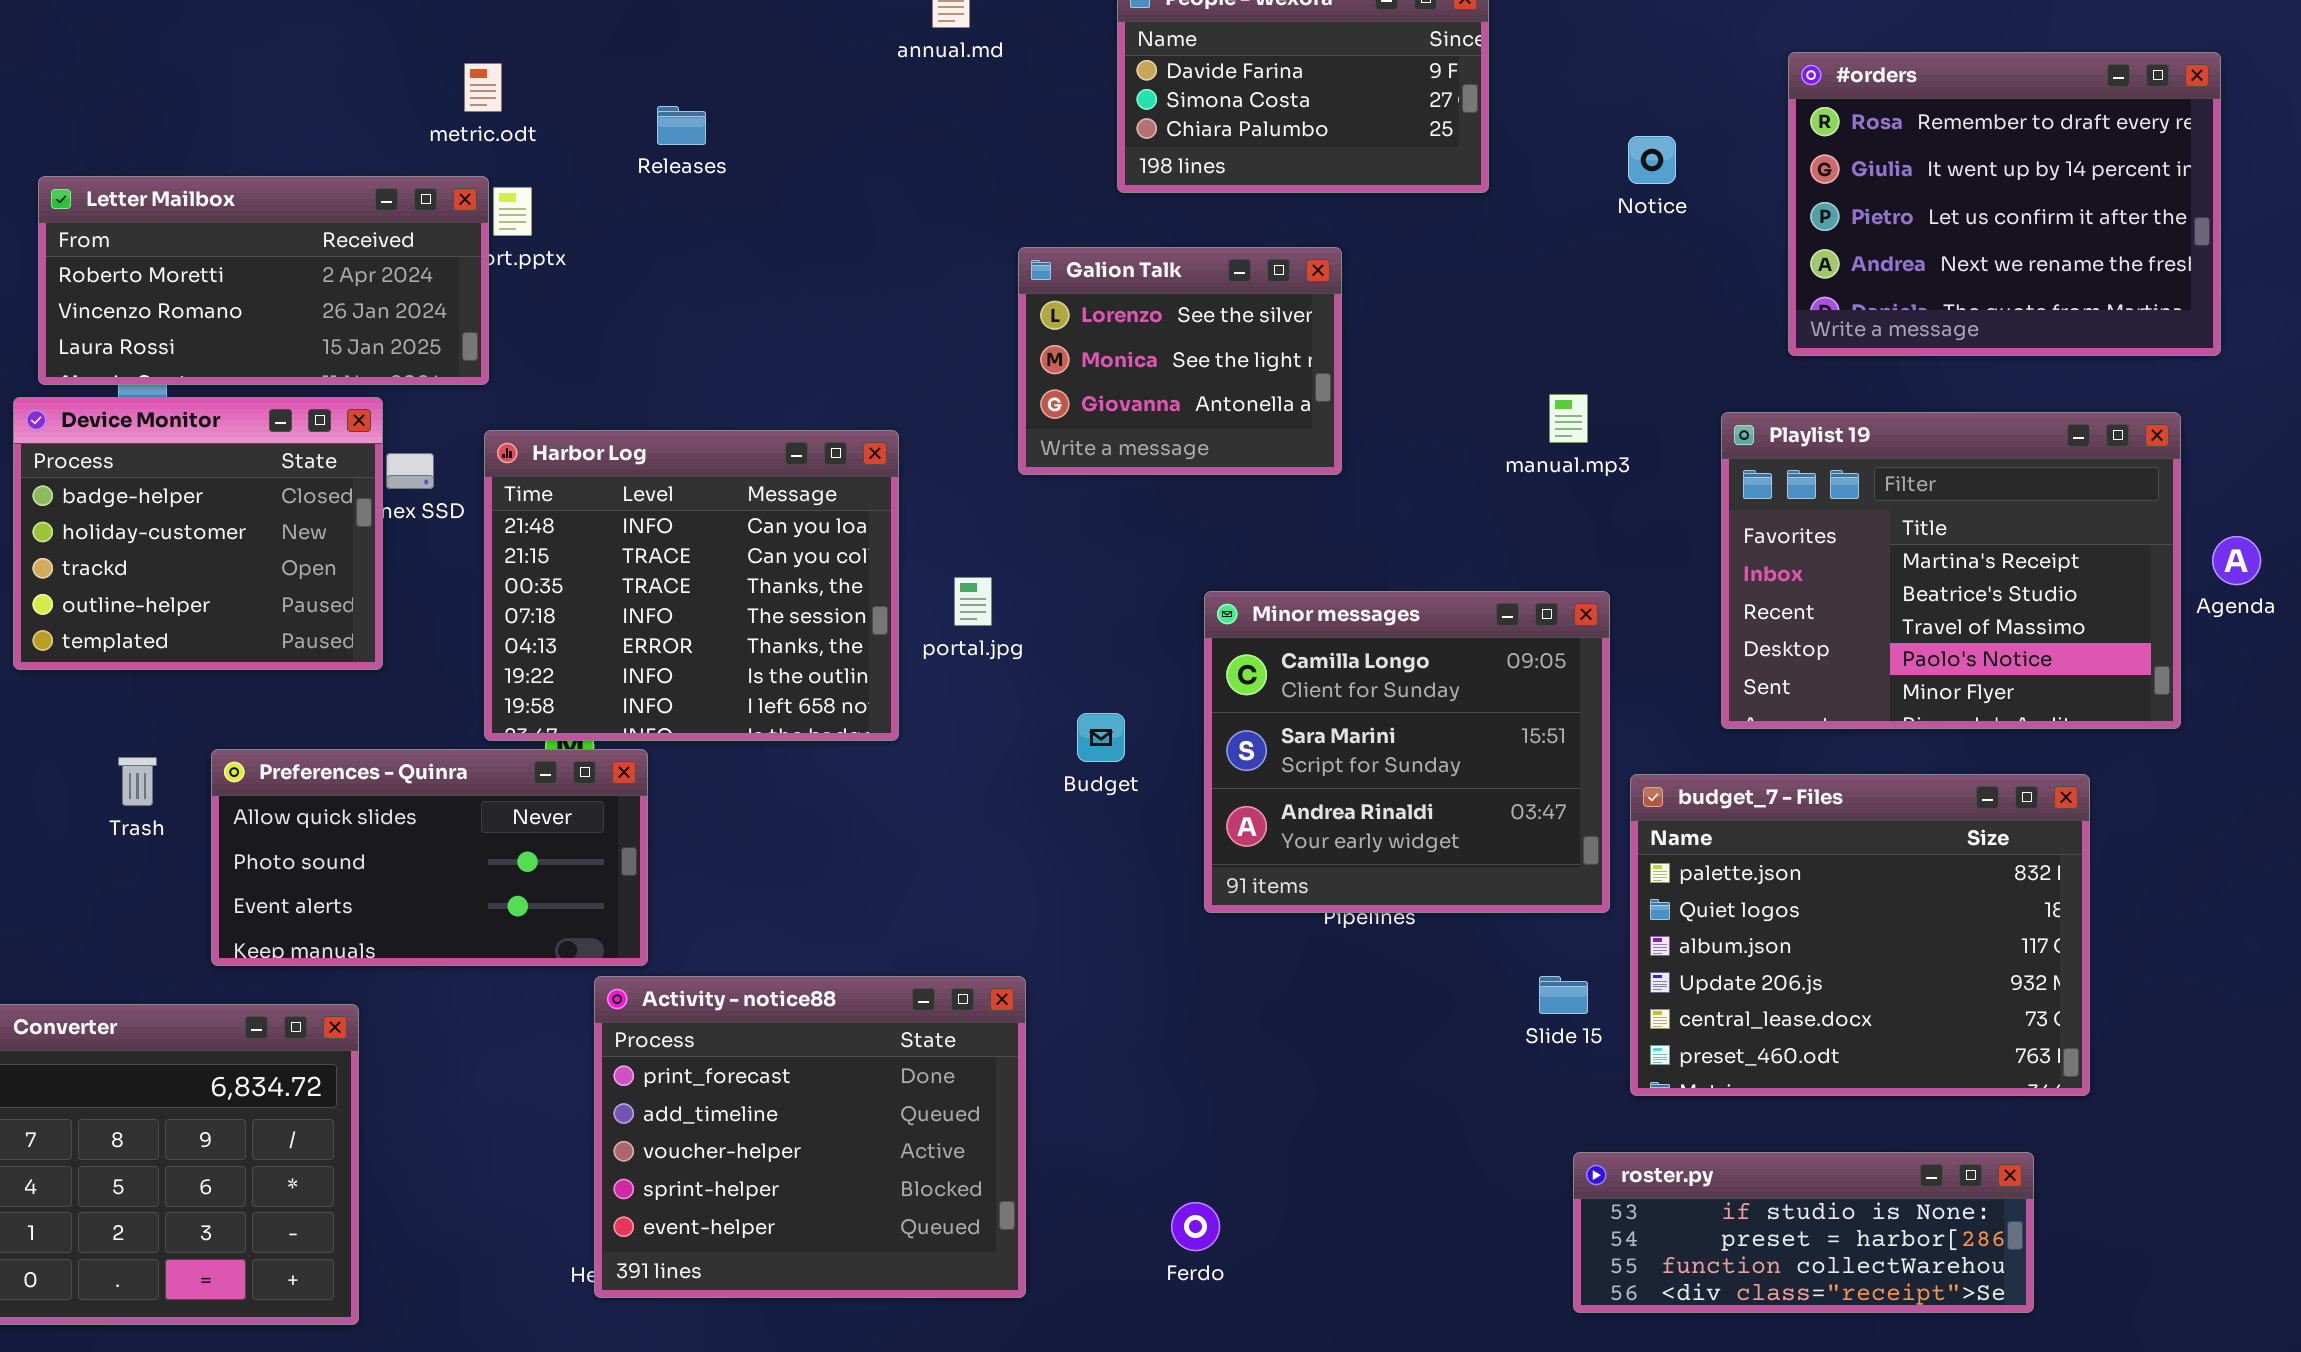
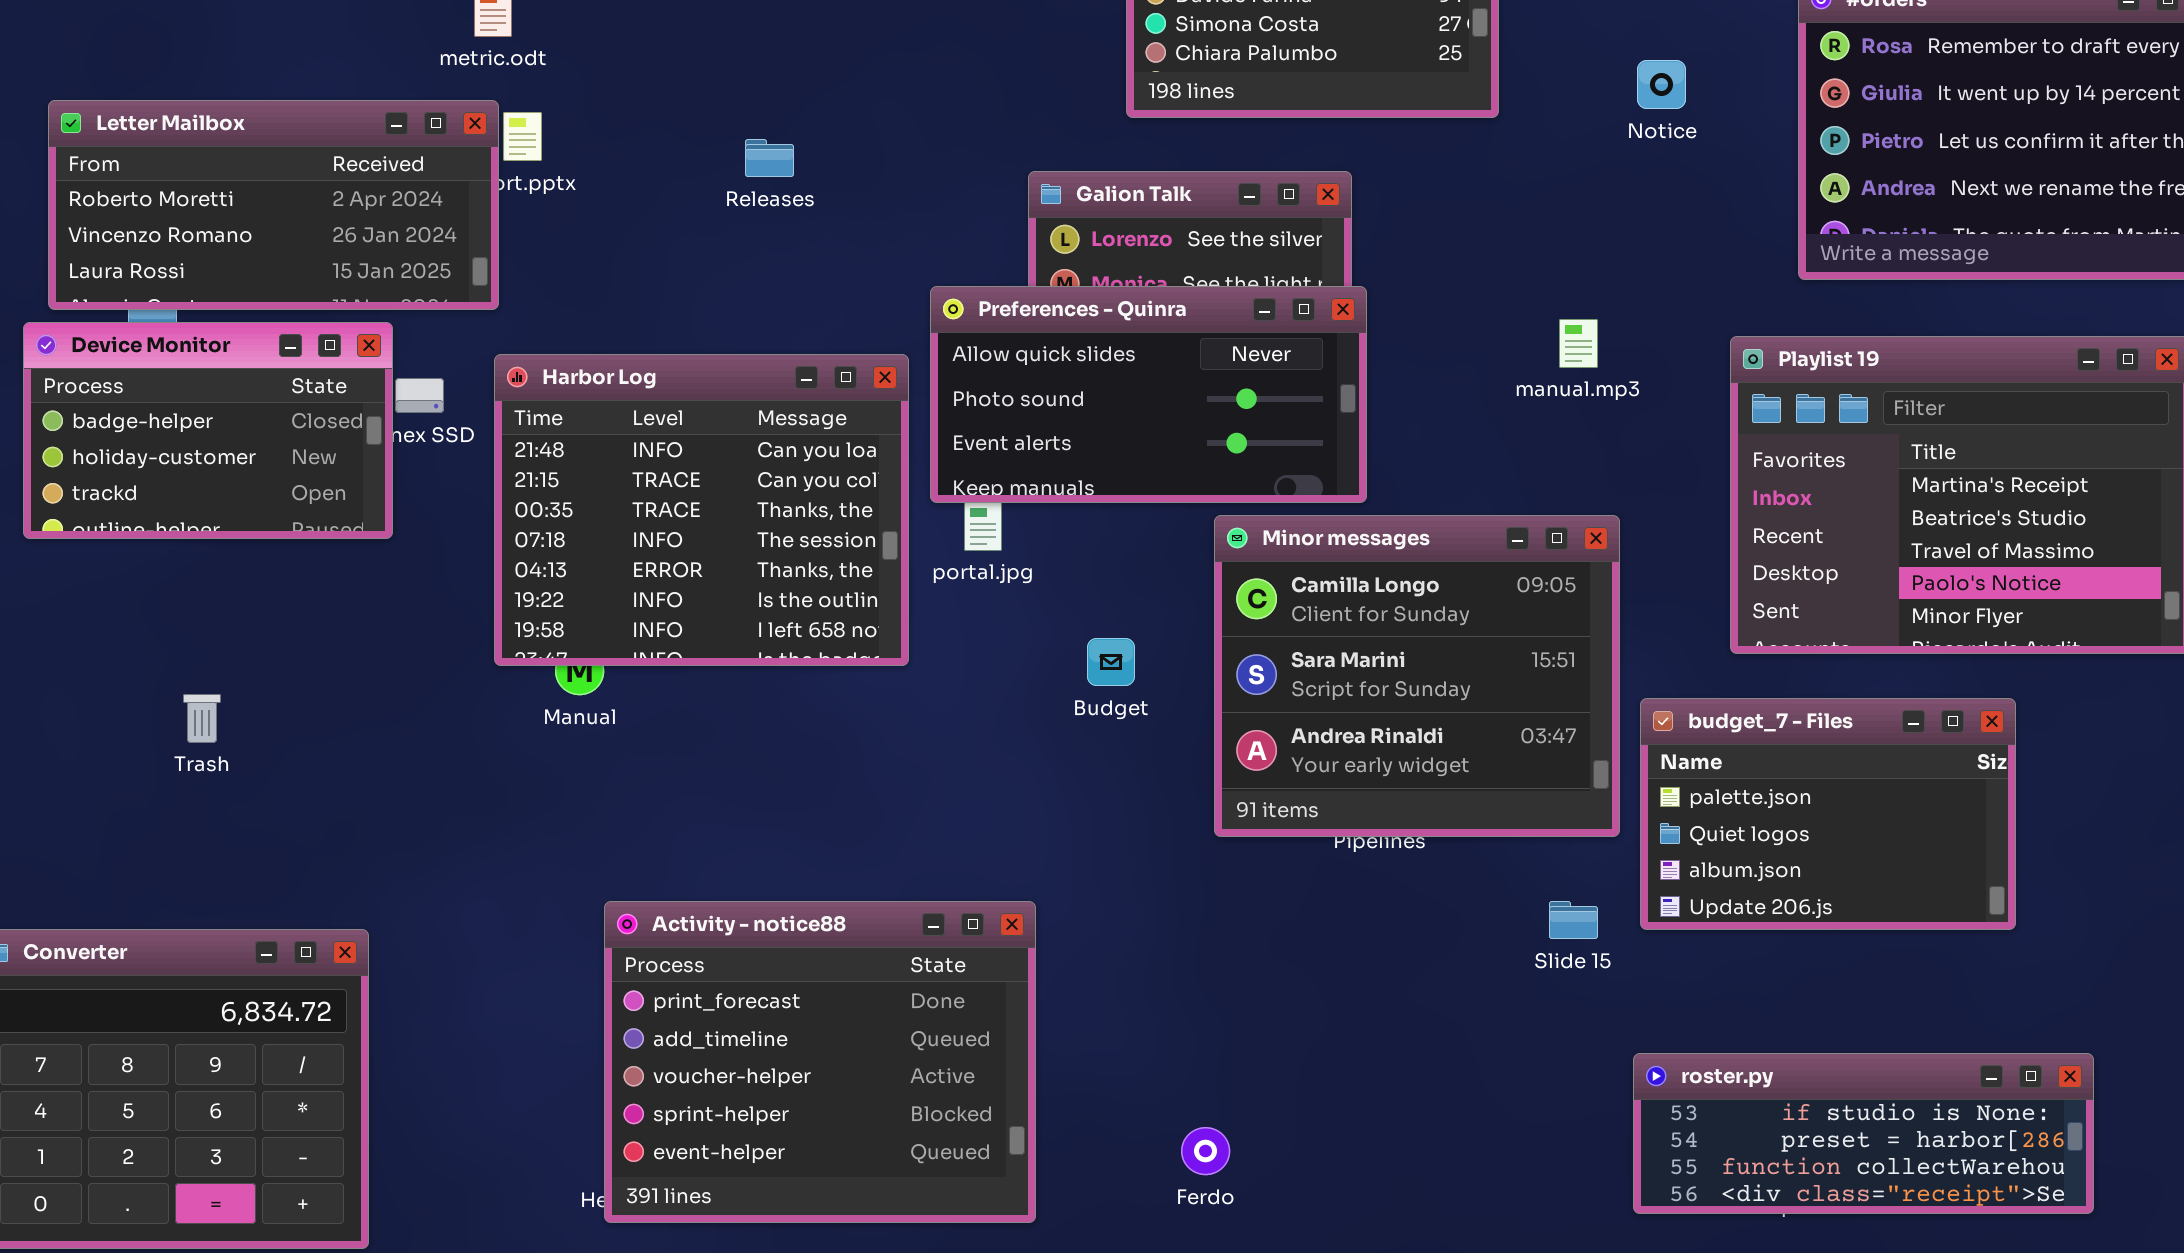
Releases: [657,106,706,145] -> [745,139,794,177], moved
Device Monitor: [13,397,383,670] -> [23,322,393,539], resized
Preferences - Quinra: [211,749,648,966] -> [930,286,1367,503], moved
Trash: [118,757,157,806] -> [183,694,221,743], moved
budget_7 - Files: [1630,774,2090,1096] -> [1640,698,2016,930], resized
roster.py: [1573,1152,2034,1313] -> [1633,1053,2094,1214], moved

